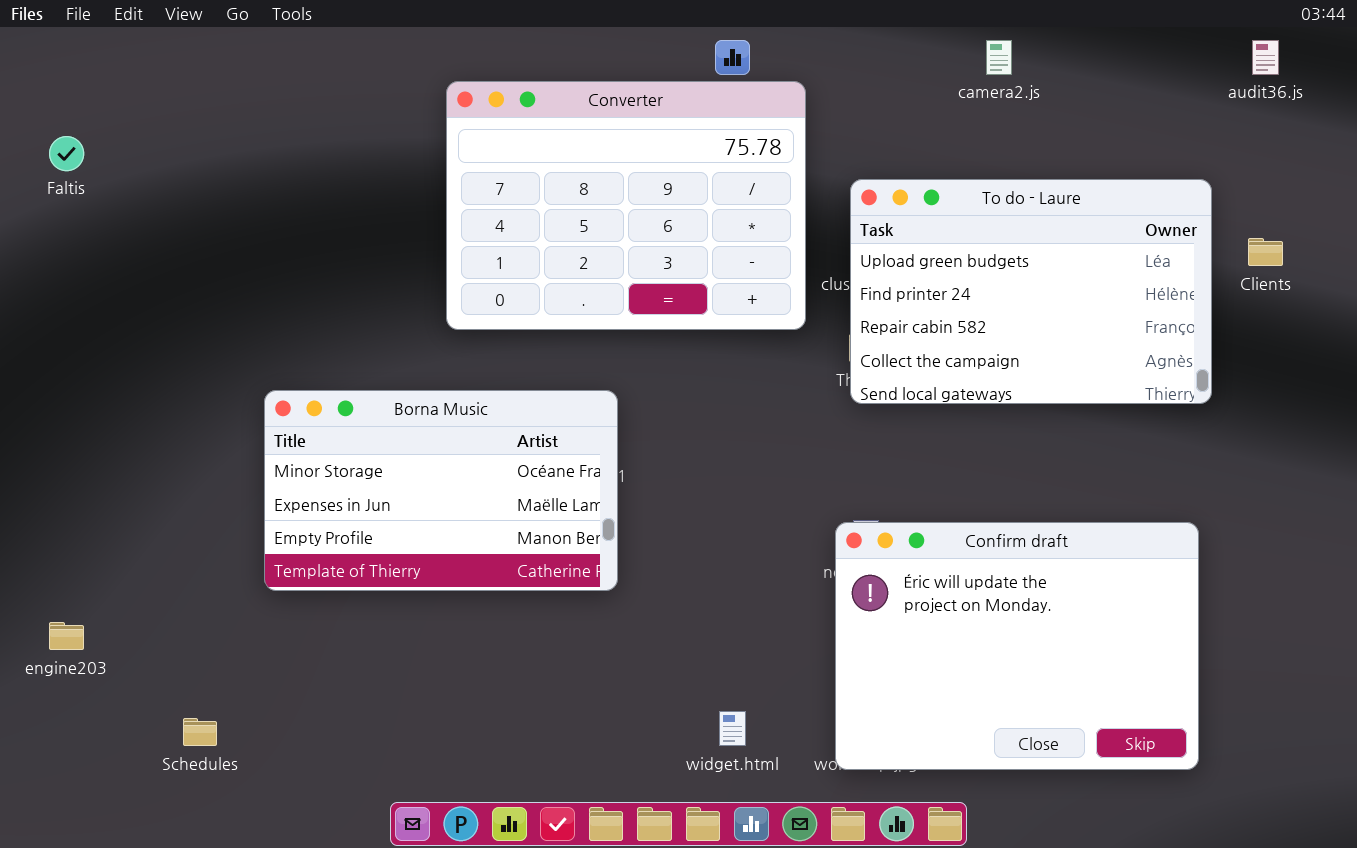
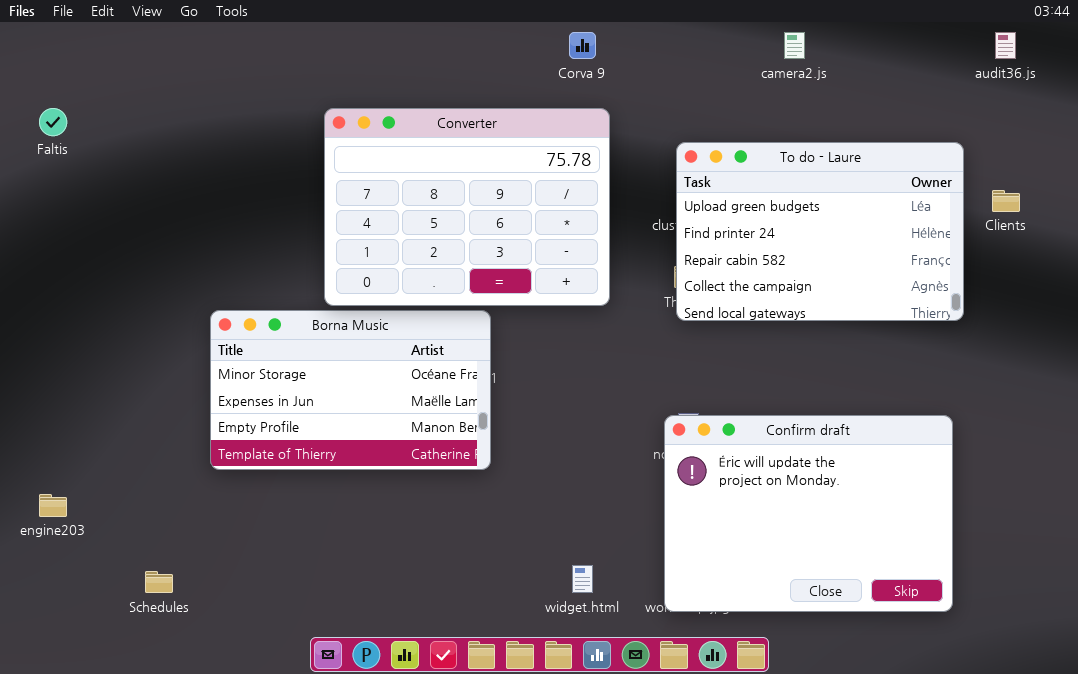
Converter: [446,81,806,330] -> [324,108,610,306], moved

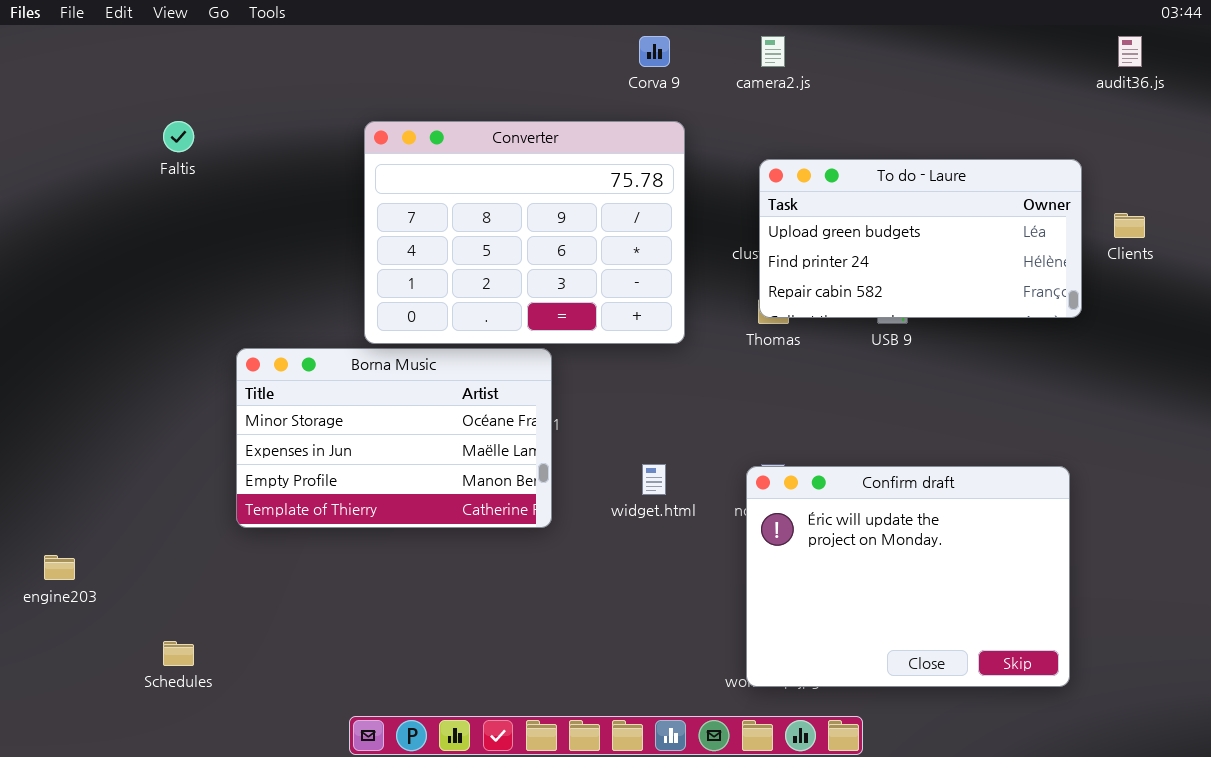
camera2.js: [784,32,805,59] -> [761,36,785,67], moved
Faltis: [39,108,67,136] -> [163,121,194,152], moved
To do - Laure: [676,142,964,321] -> [759,159,1082,318], resized
widget.html: [572,565,593,593] -> [642,464,666,495], moved

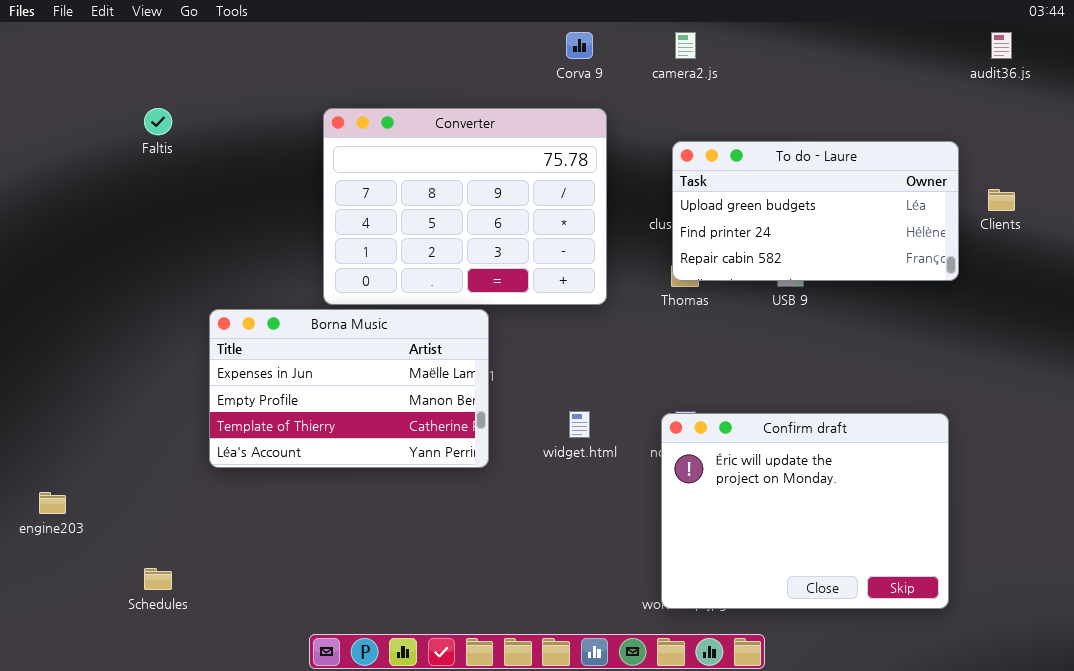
Borna Music: [236,348,552,528] -> [209,309,489,468], scrolled down 1 row

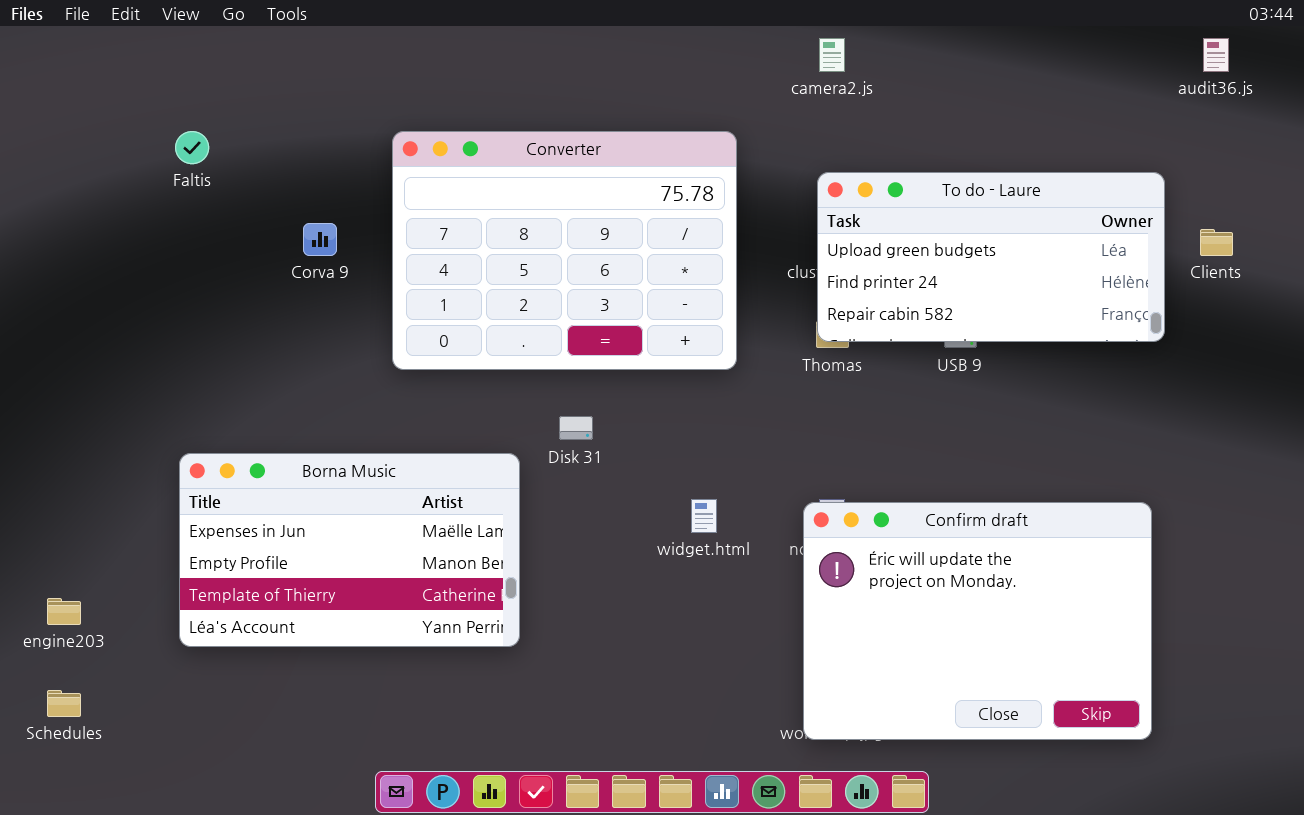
Corva 9: [566,32,593,59] -> [303,223,337,256], moved
Borna Music: [209,309,489,468] -> [179,453,520,647], moved
Schedules: [144,568,172,590] -> [47,690,81,717], moved

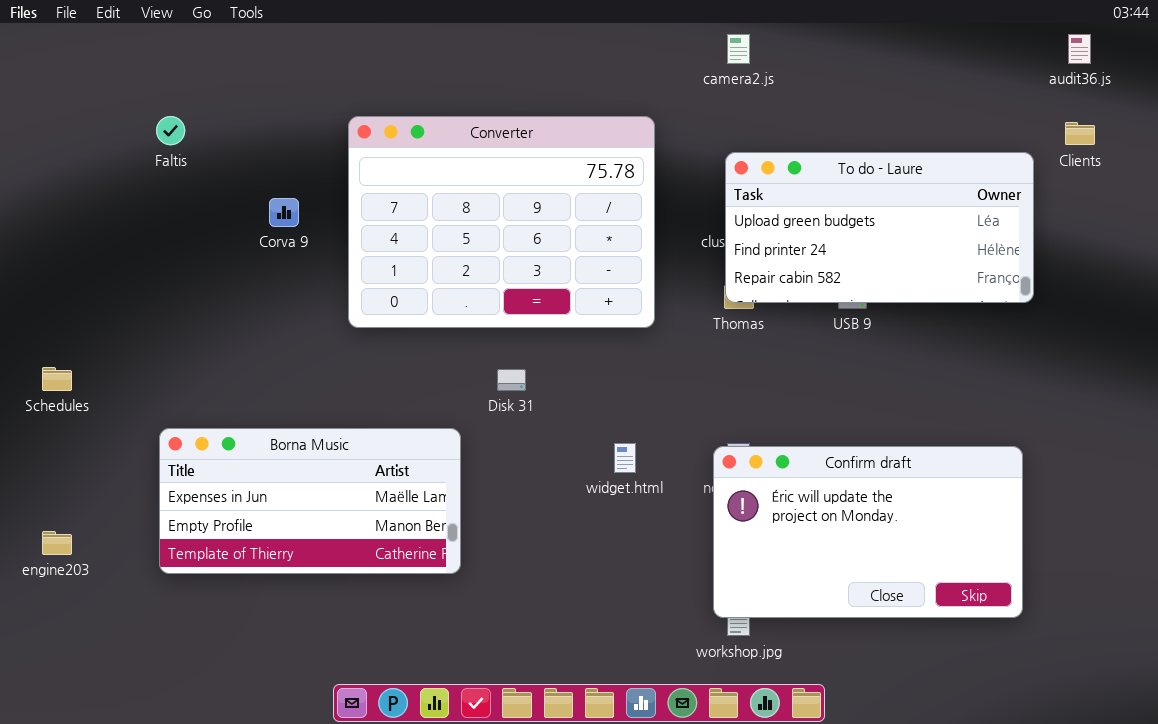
Clients: [1200,229,1233,256] -> [1065,122,1095,145], moved
Borna Music: [179,453,520,647] -> [159,428,461,574], resized
Confirm draft: [803,502,1152,740] -> [713,446,1023,618], resized
Schedules: [47,690,81,717] -> [42,367,72,391], moved

